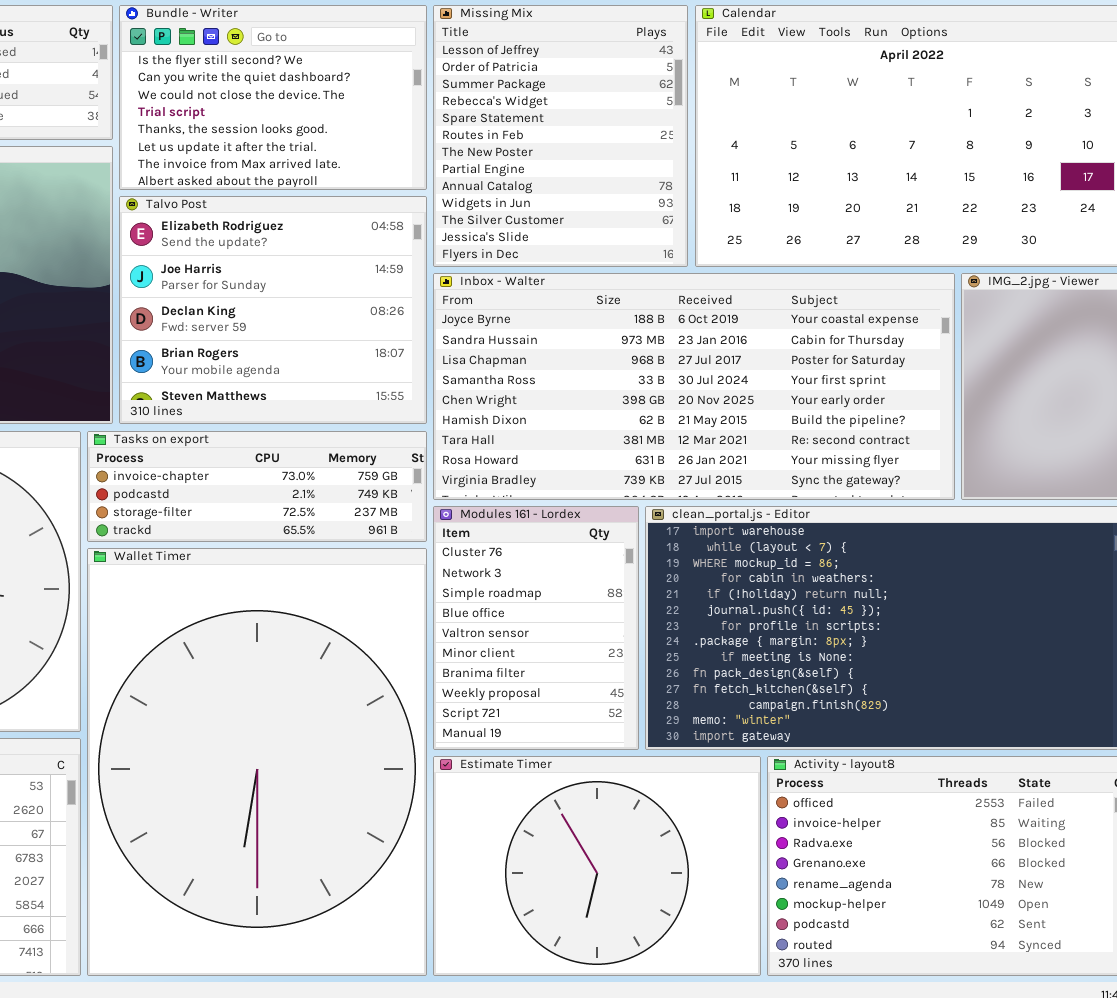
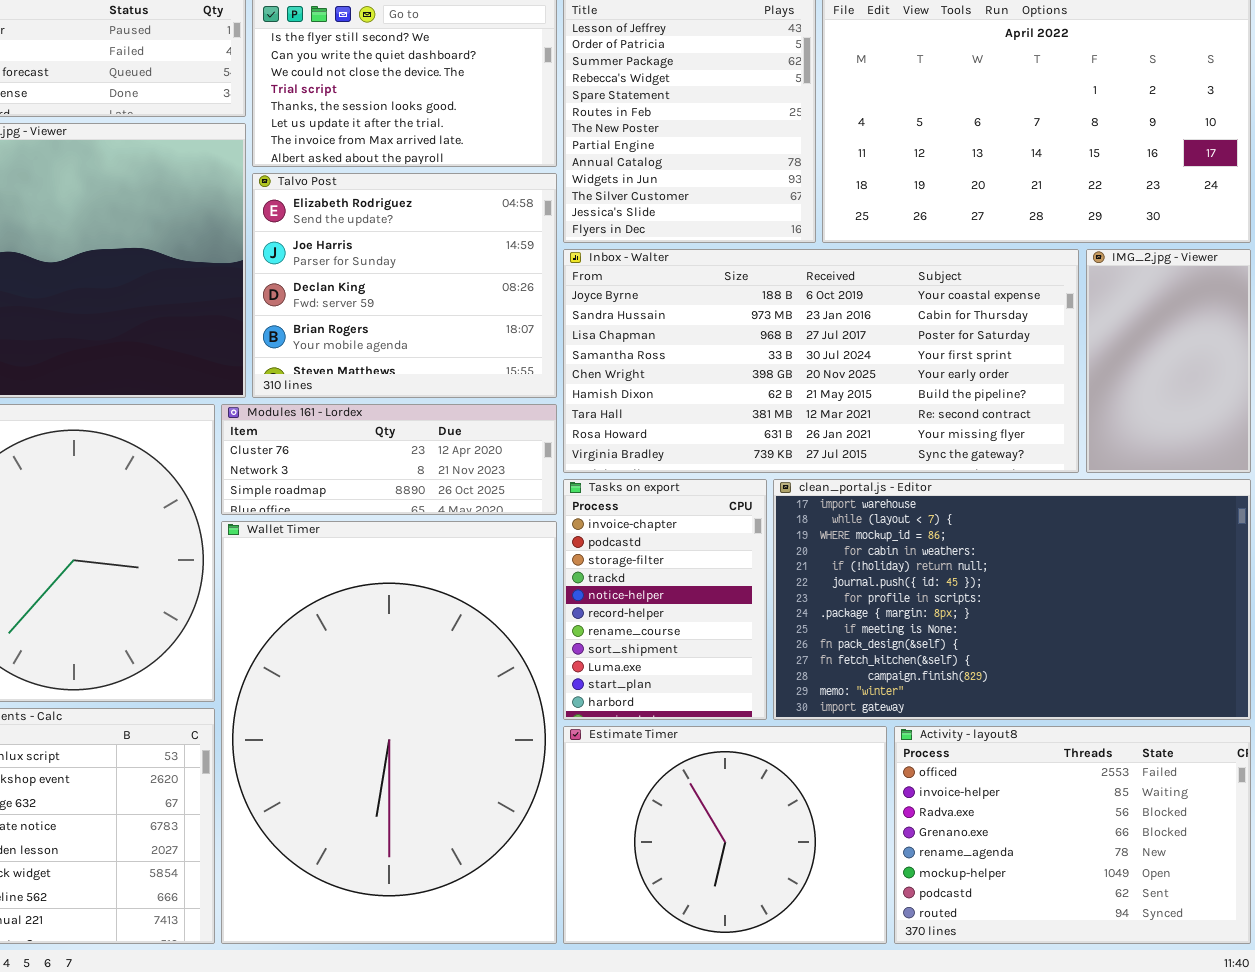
Tasks on export: [87,431,427,542] -> [563,479,767,720], moved, resized
Modules 161 - Lordex: [433,506,639,750] -> [221,404,557,515], moved, resized

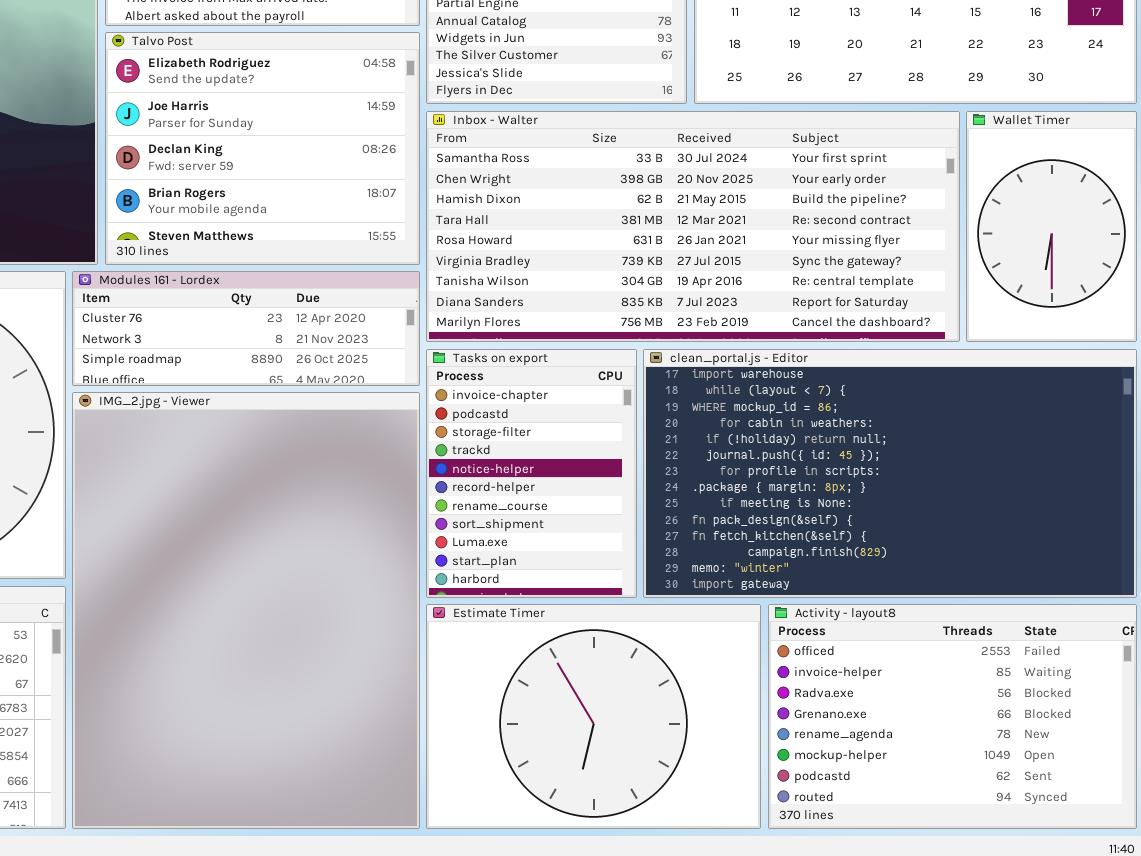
Inbox - Walter: [563,249,1079,473] -> [426,111,960,342], scrolled down 3 rows
IMG_2.jpg - Viewer: [1086,249,1251,473] -> [72,392,420,829], moved, resized
Wallet Timer: [221,521,557,944] -> [966,111,1137,342], moved, resized

